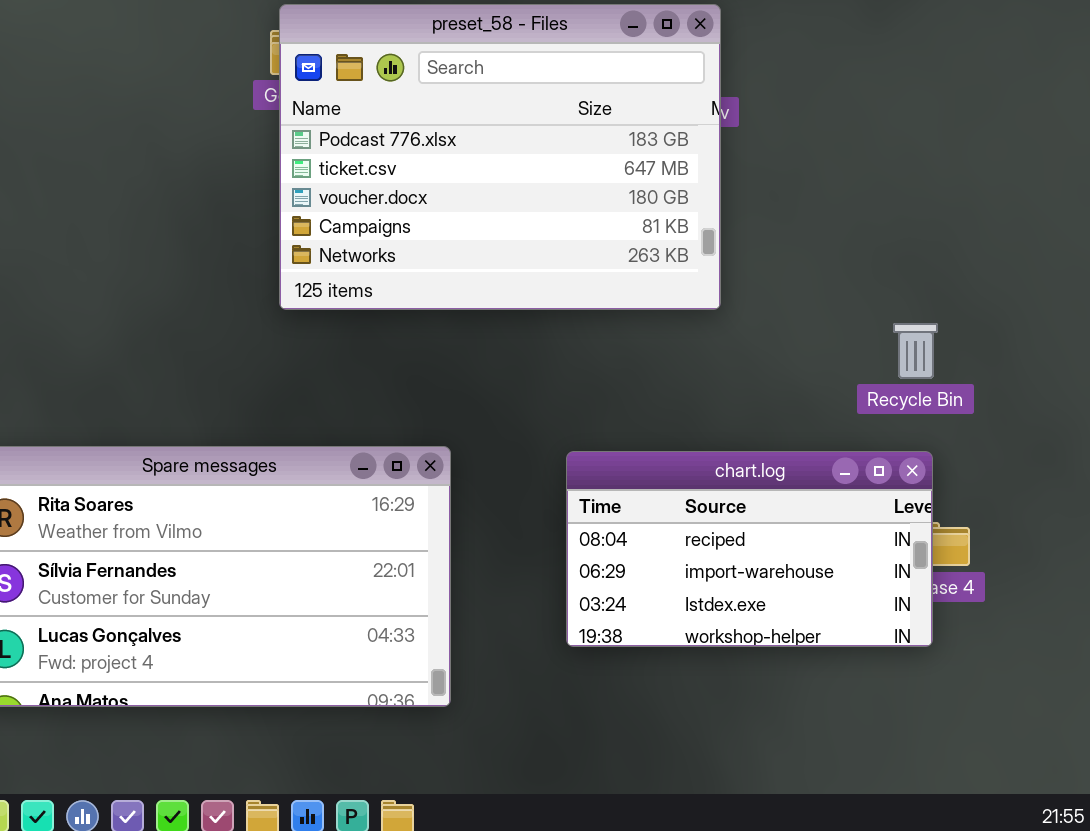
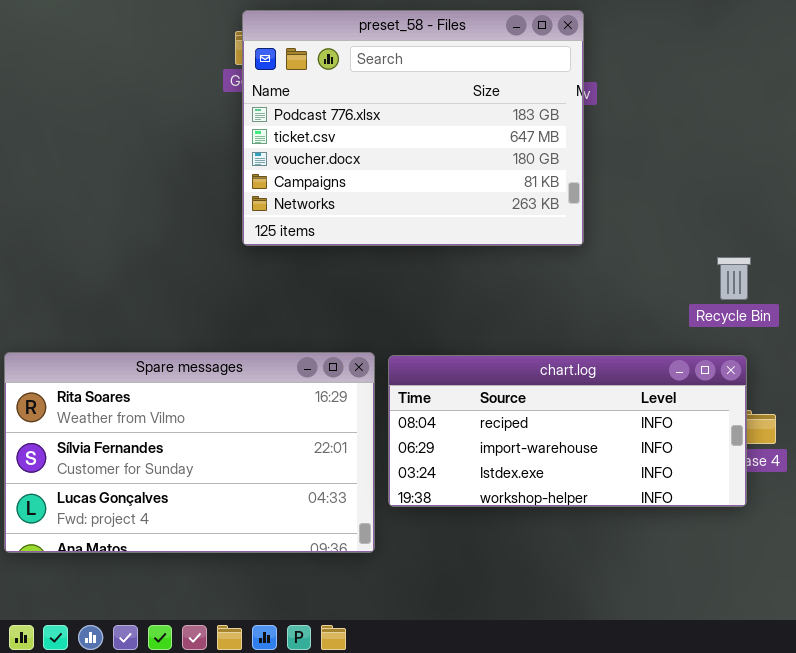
chart.log: [566,451,933,647] -> [388,355,747,507], resized

